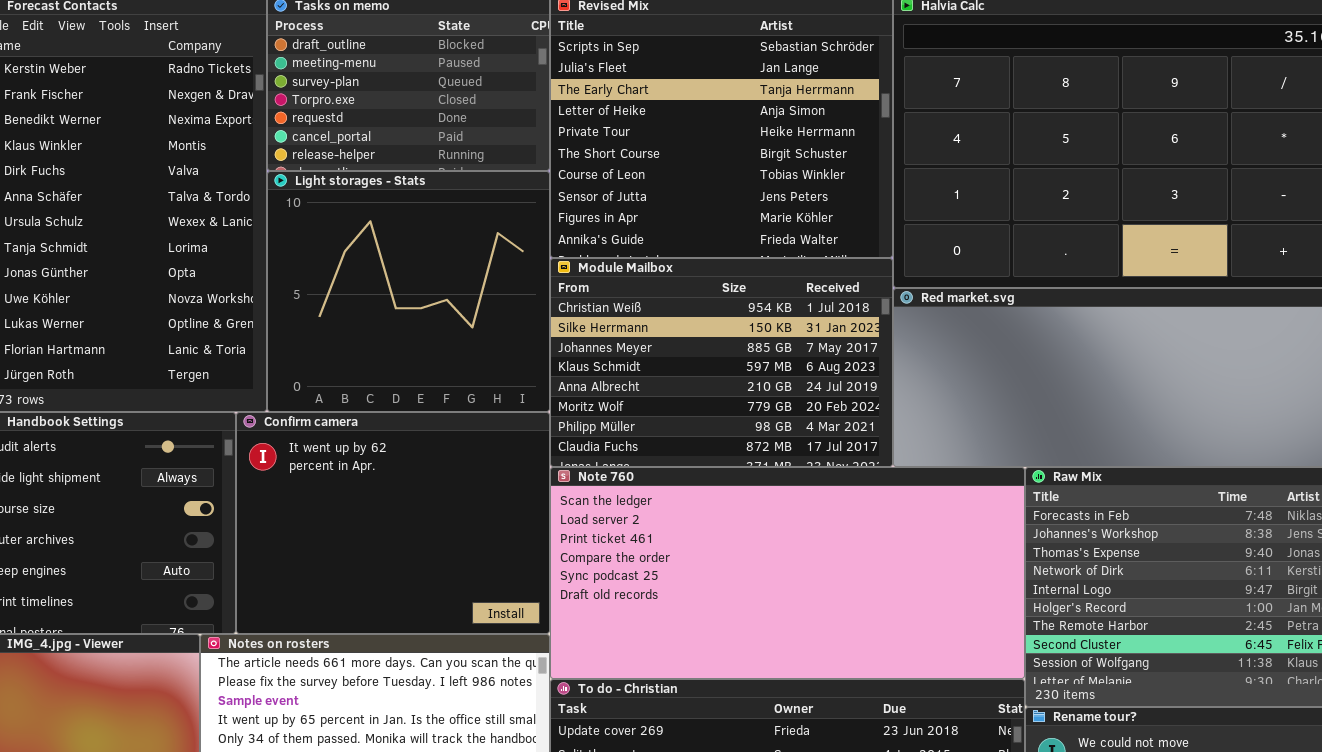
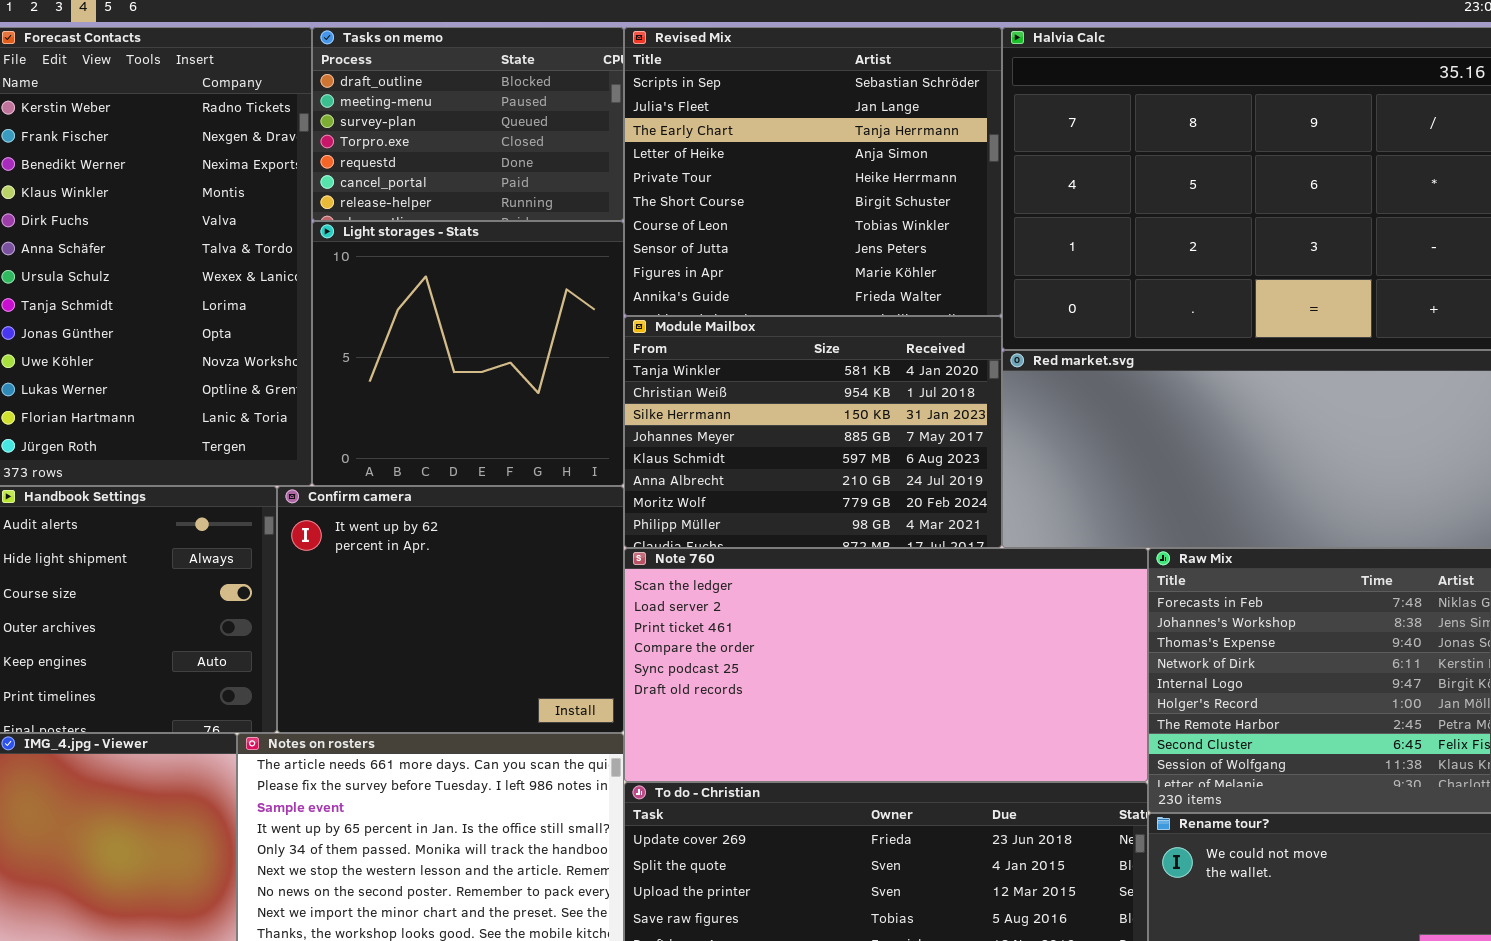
Module Mailbox: [550,258,893,467] -> [624,316,1002,548], scrolled up 1 row

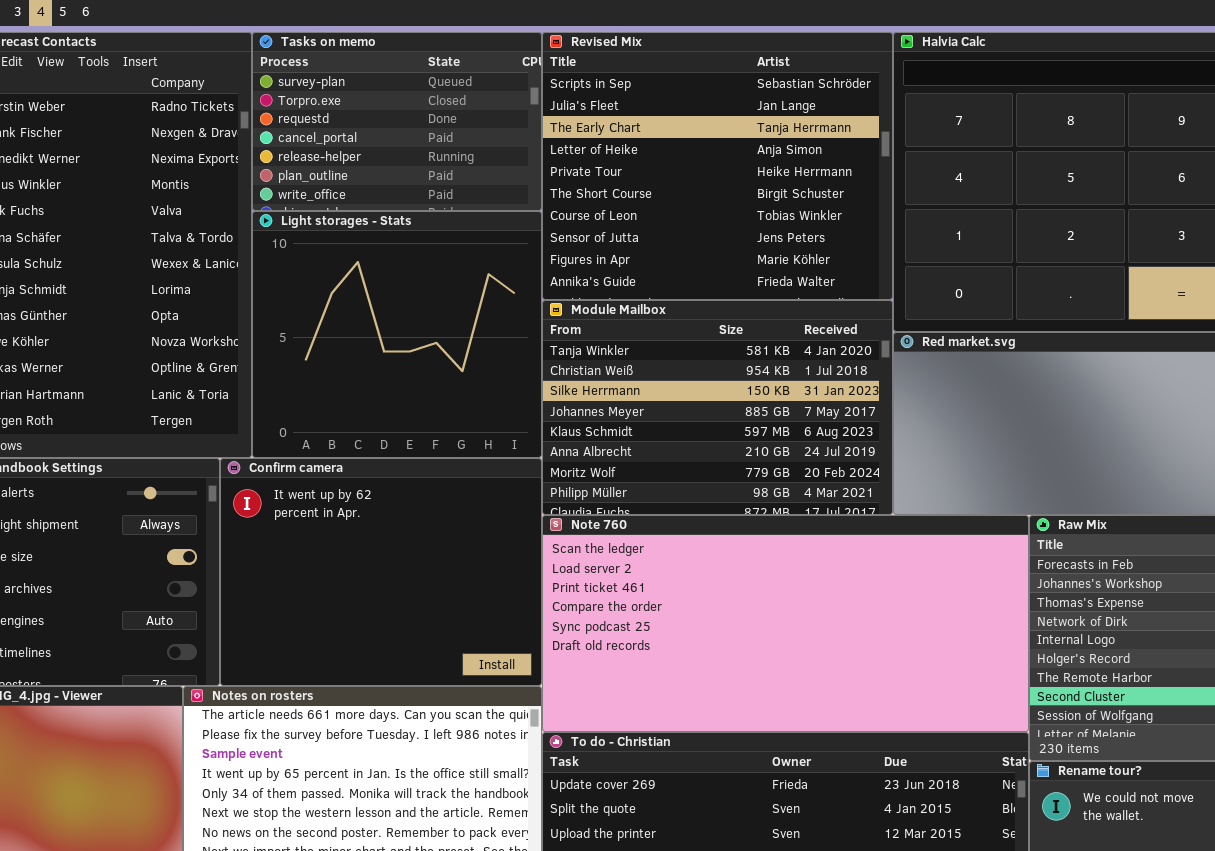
Tasks on memo: [312,27,624,221] -> [252,32,542,211], scrolled down 2 rows

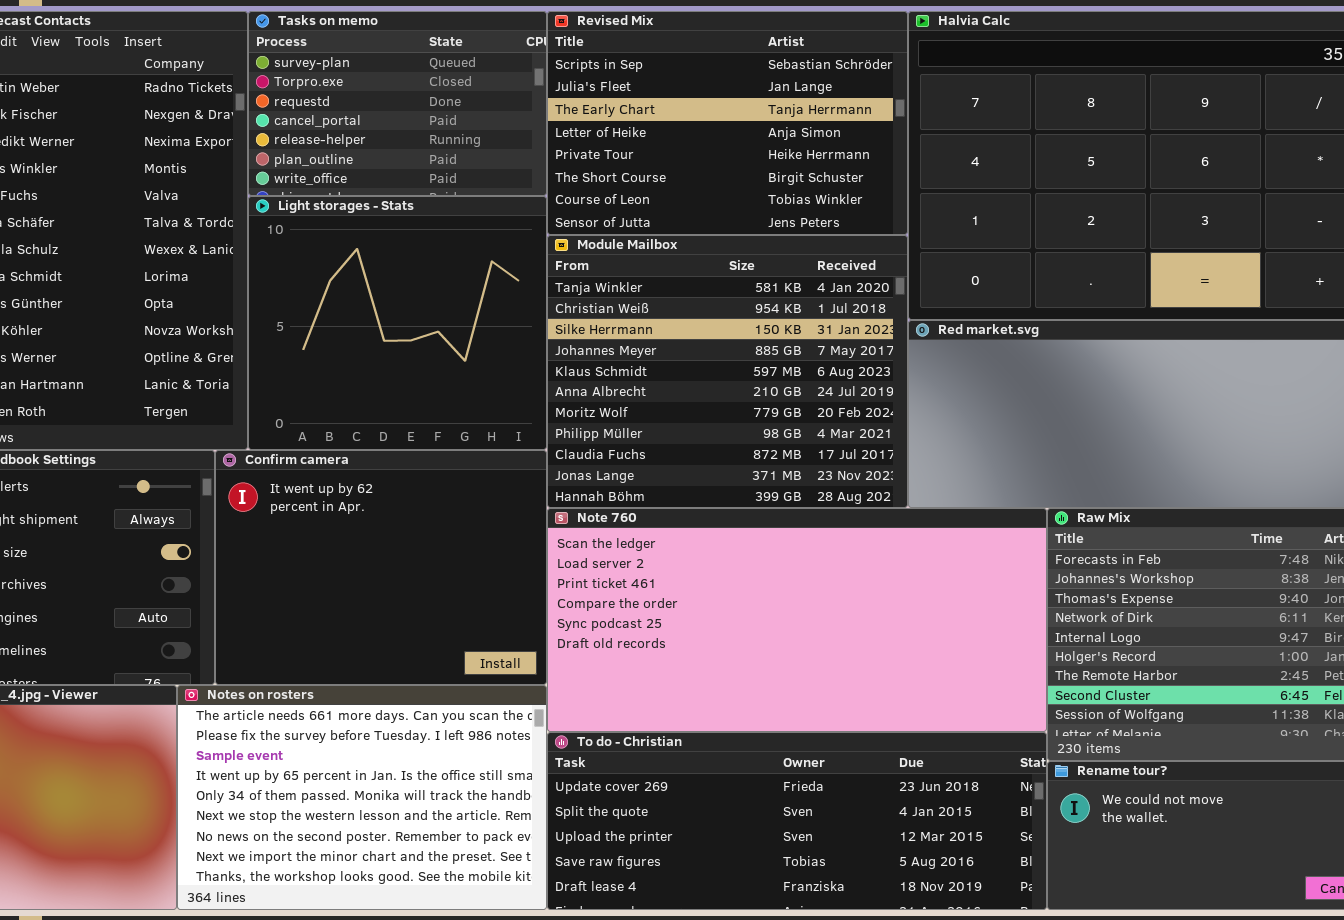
Revised Mix: [542,32,893,300] -> [547,11,908,235], resized
Module Mailbox: [542,300,893,515] -> [547,235,908,508], resized

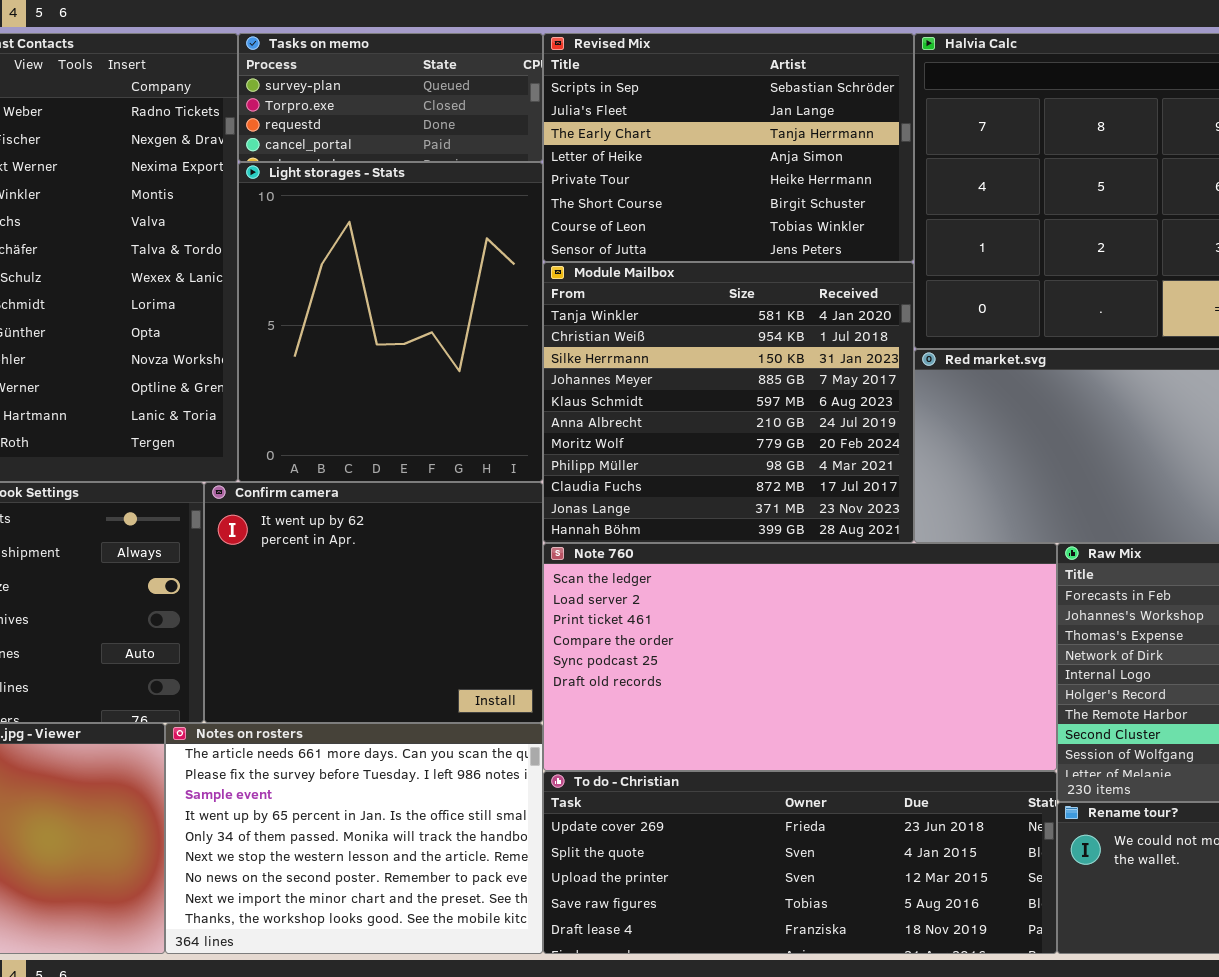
Tasks on memo: [248,11,547,196] -> [238,33,543,162], resized
Light storages - Stats: [248,196,547,450] -> [238,162,543,482], resized

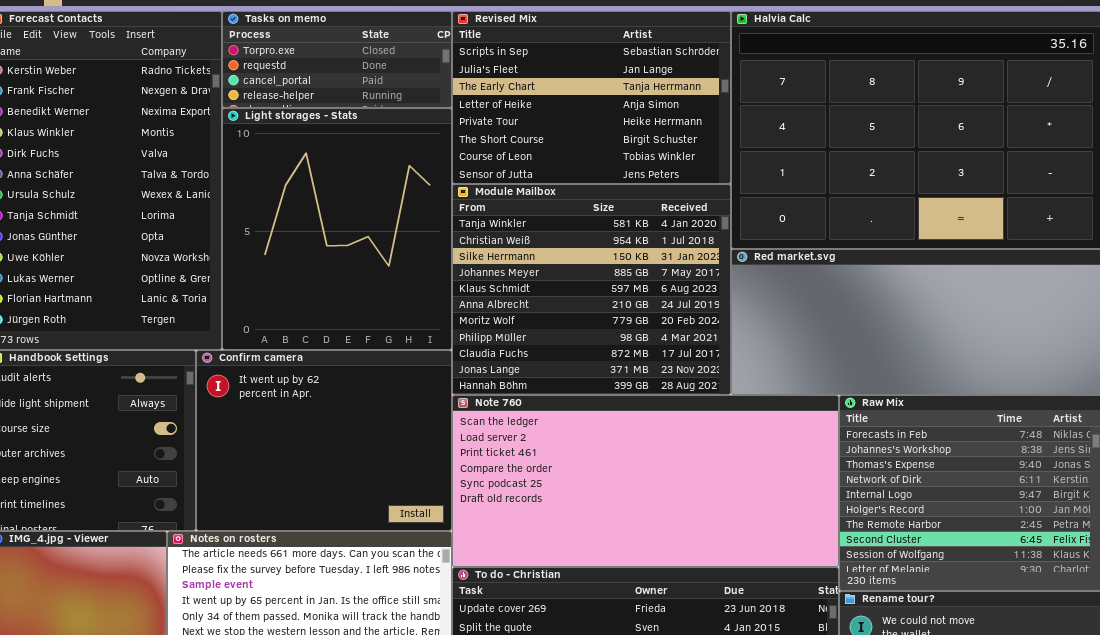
Tasks on memo: [238,33,543,162] -> [222,11,452,108], scrolled down 1 row

